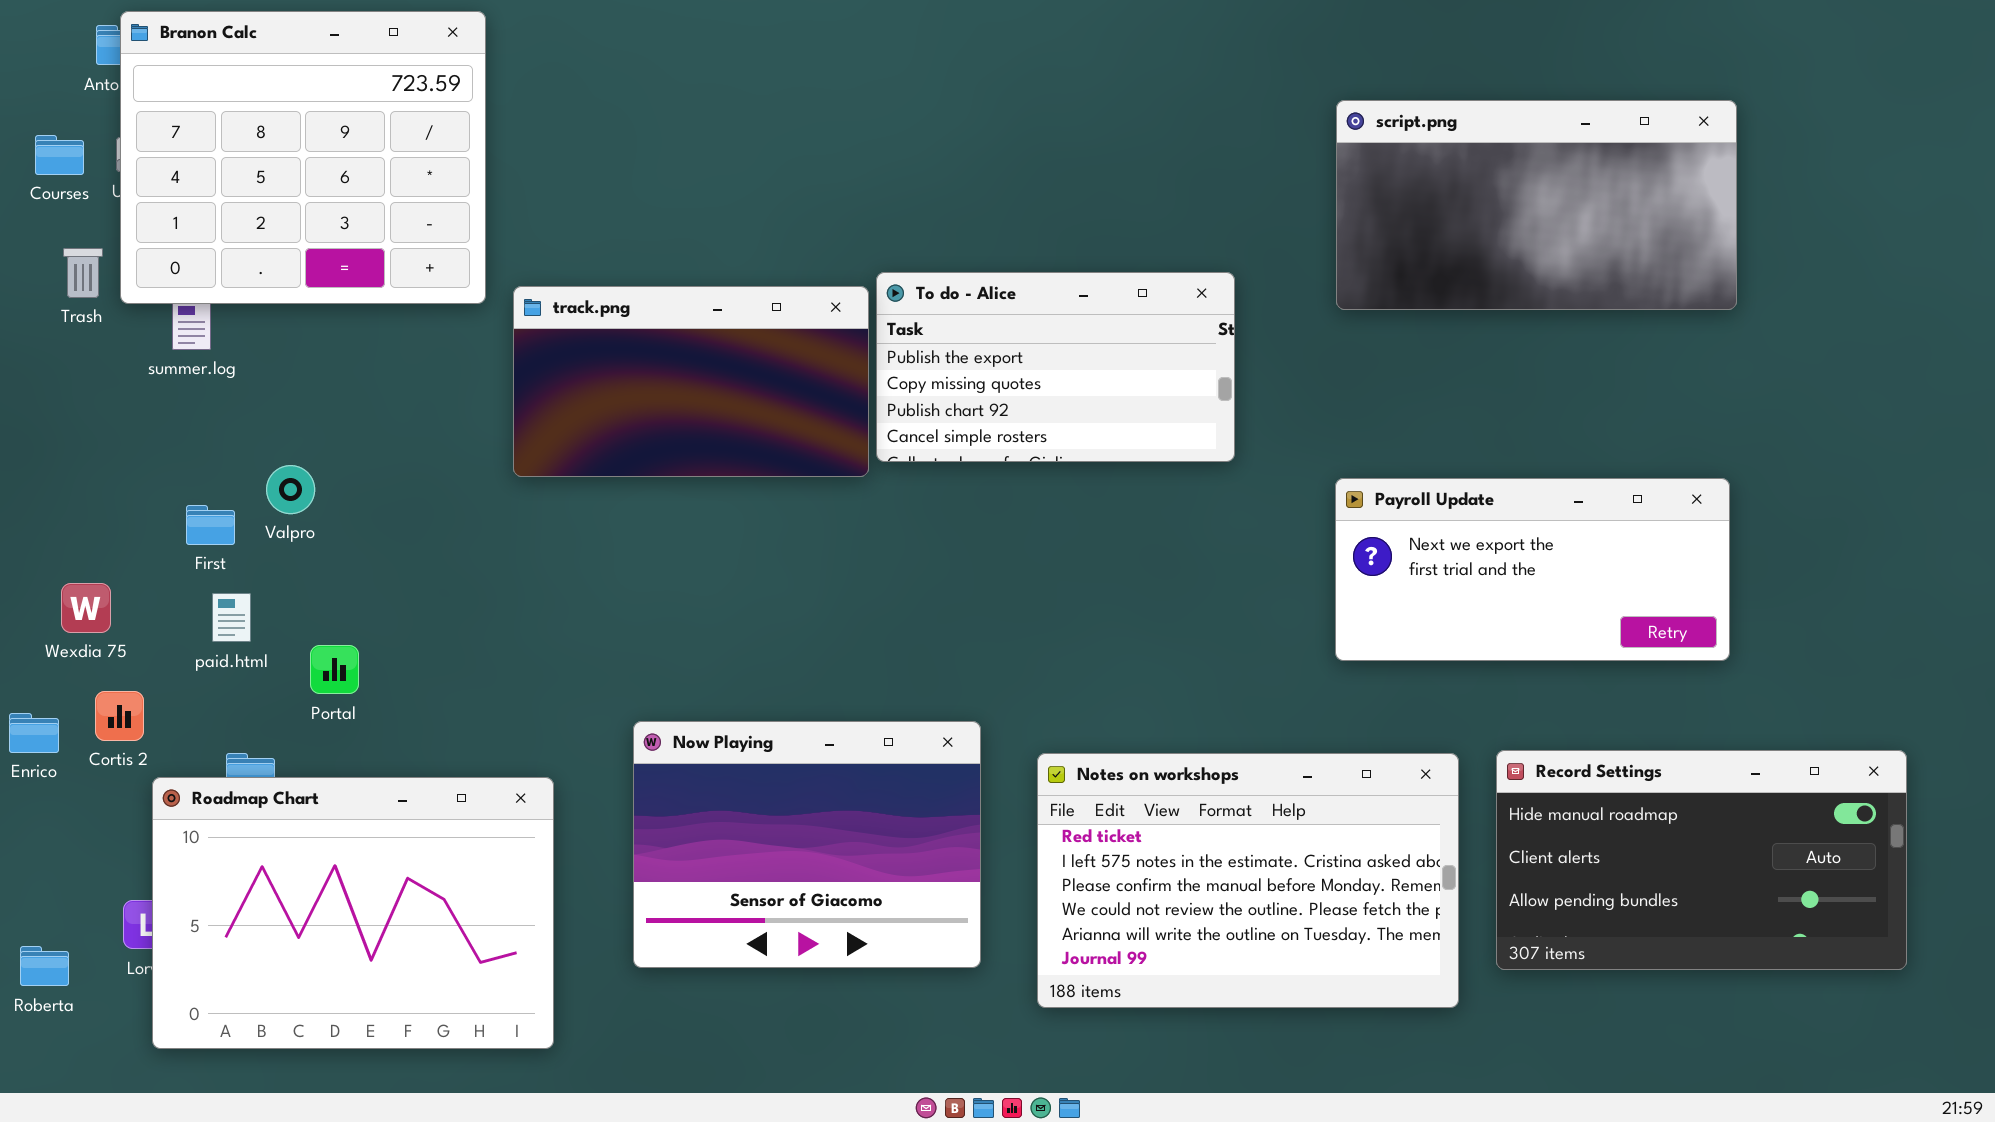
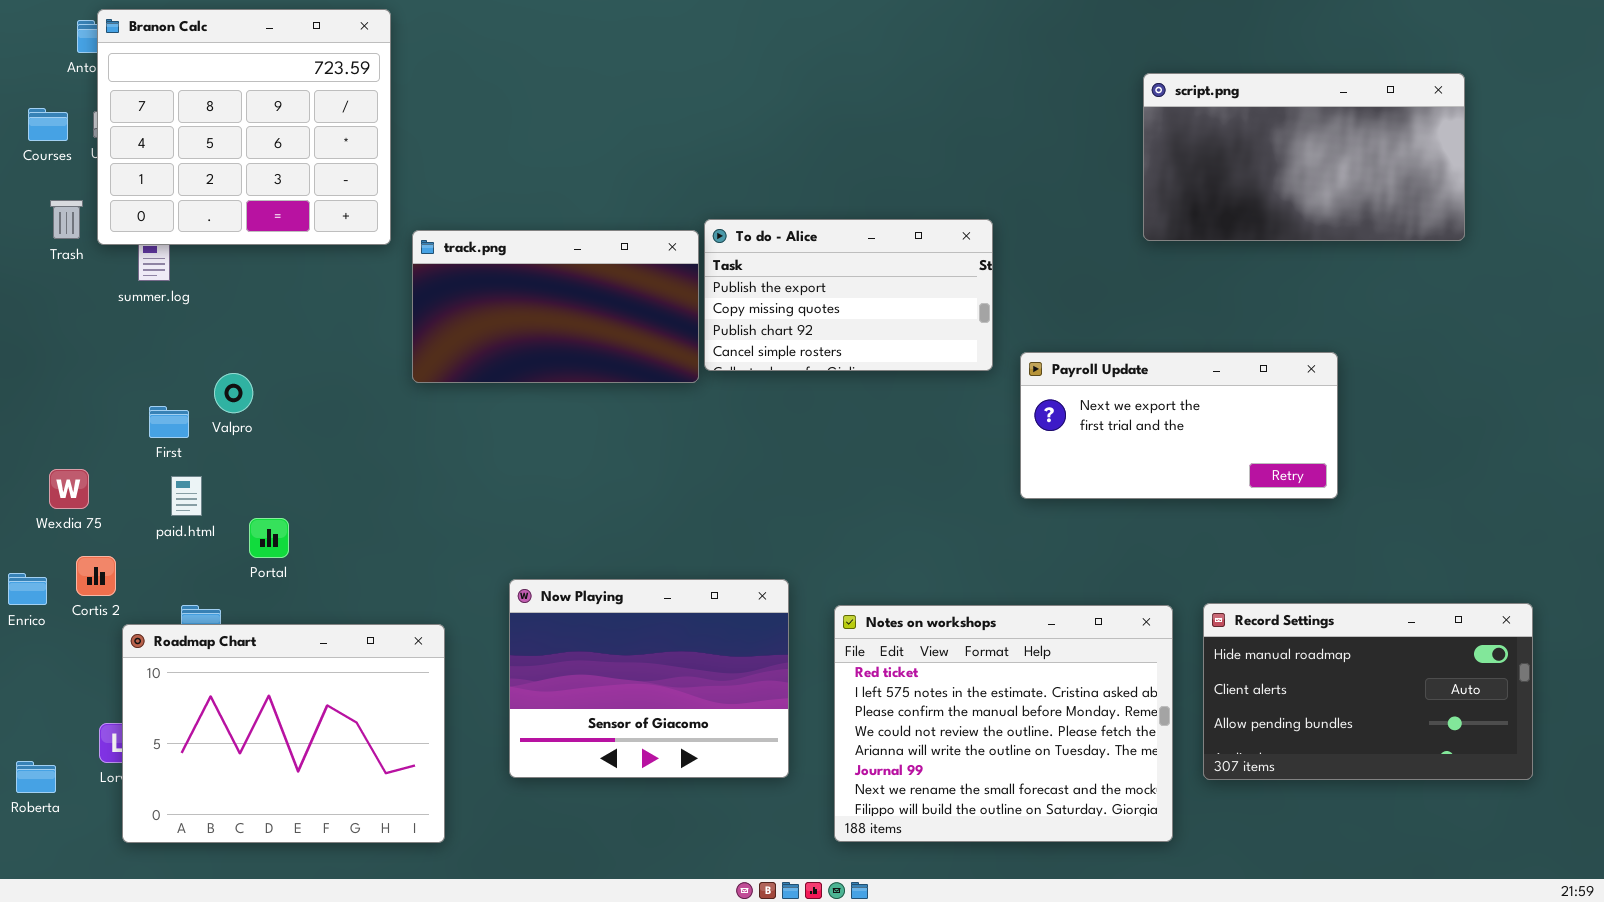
script.png: [1336,100,1737,310] -> [1143,73,1465,241], moved
Payroll Update: [1335,478,1730,661] -> [1020,352,1338,499], moved
Notes on workshops: [1037,753,1459,1008] -> [834,605,1173,842], resized

